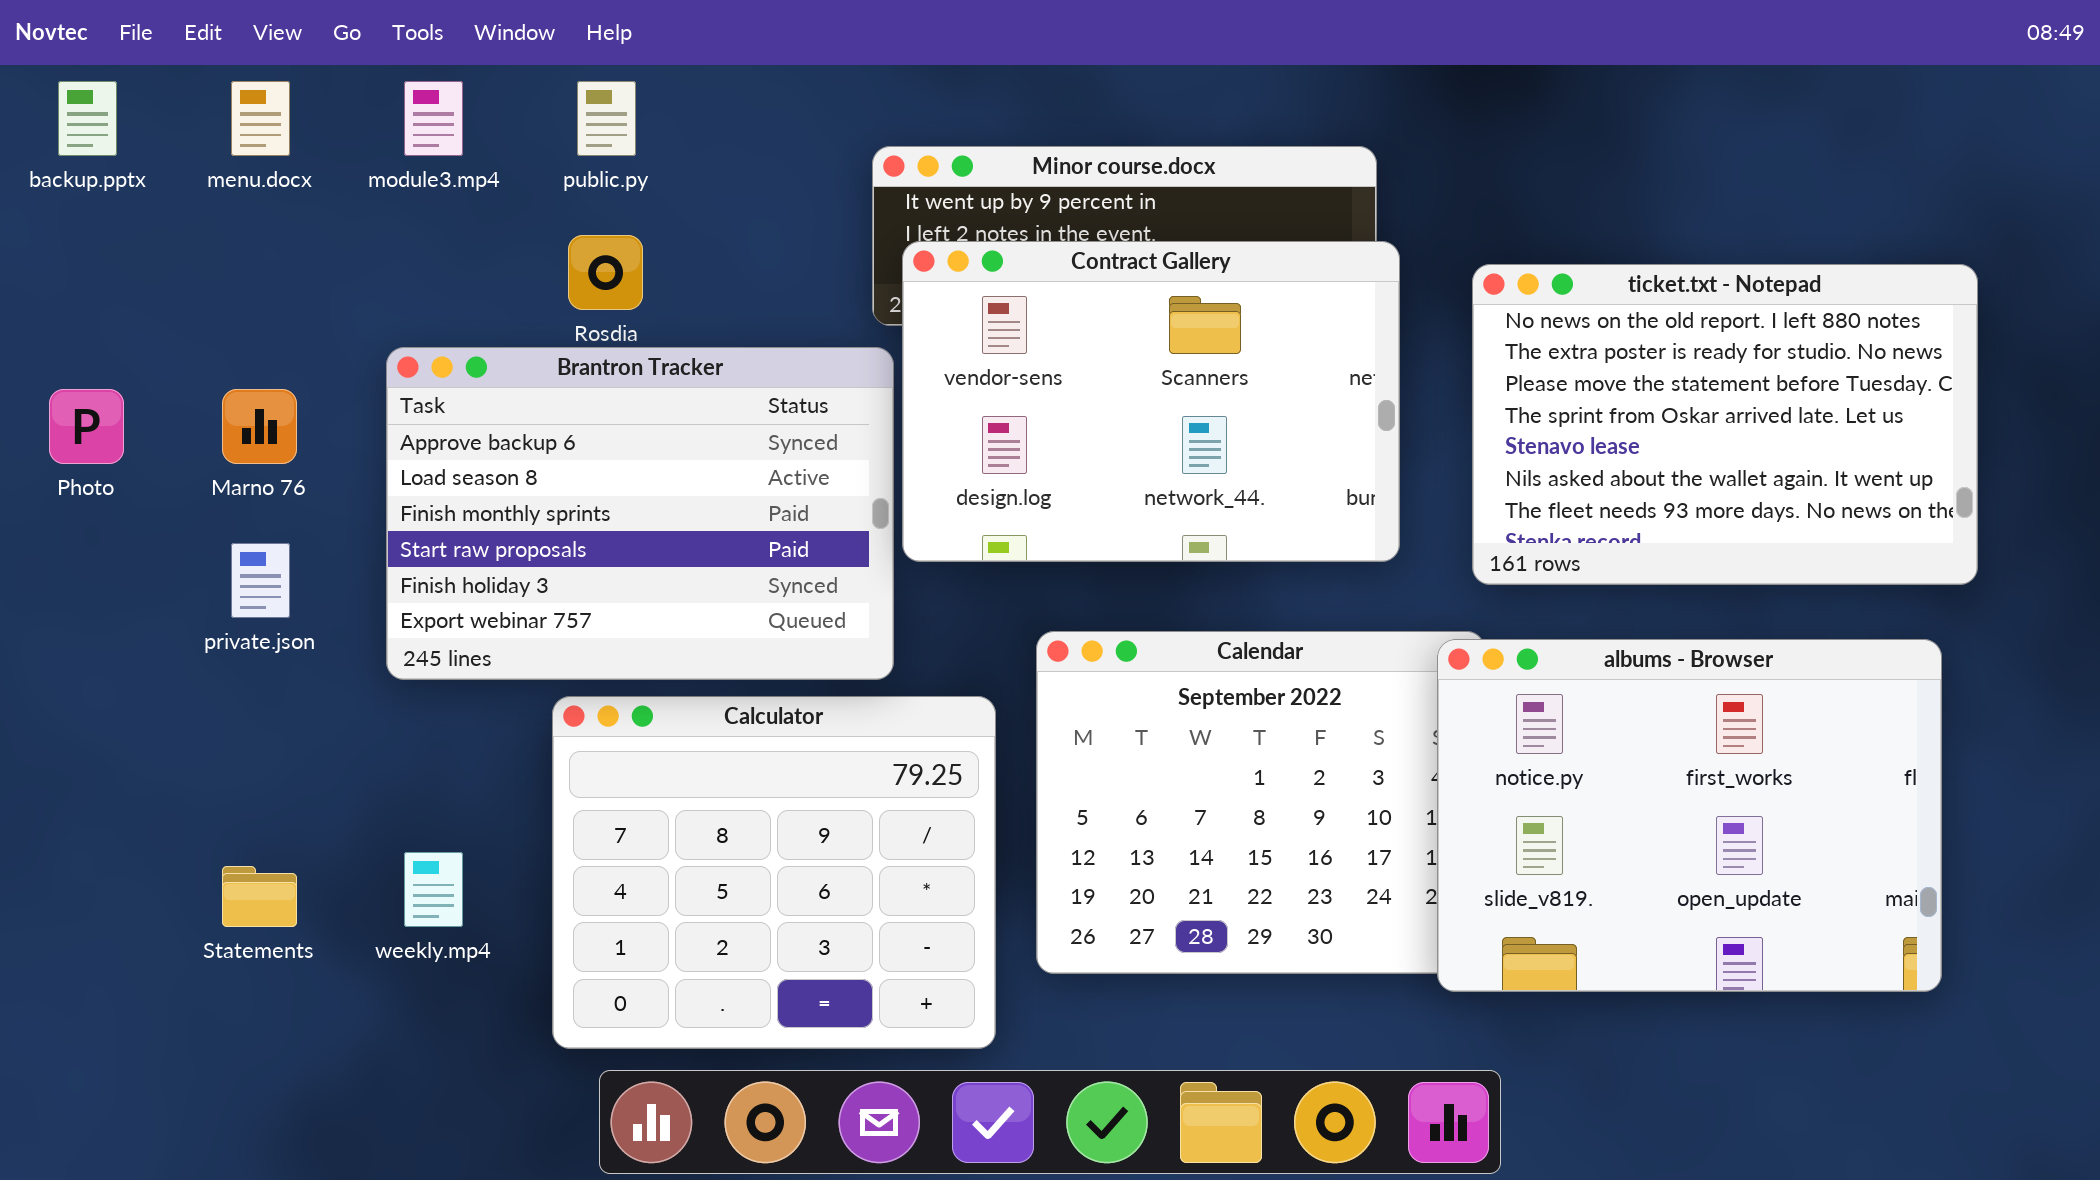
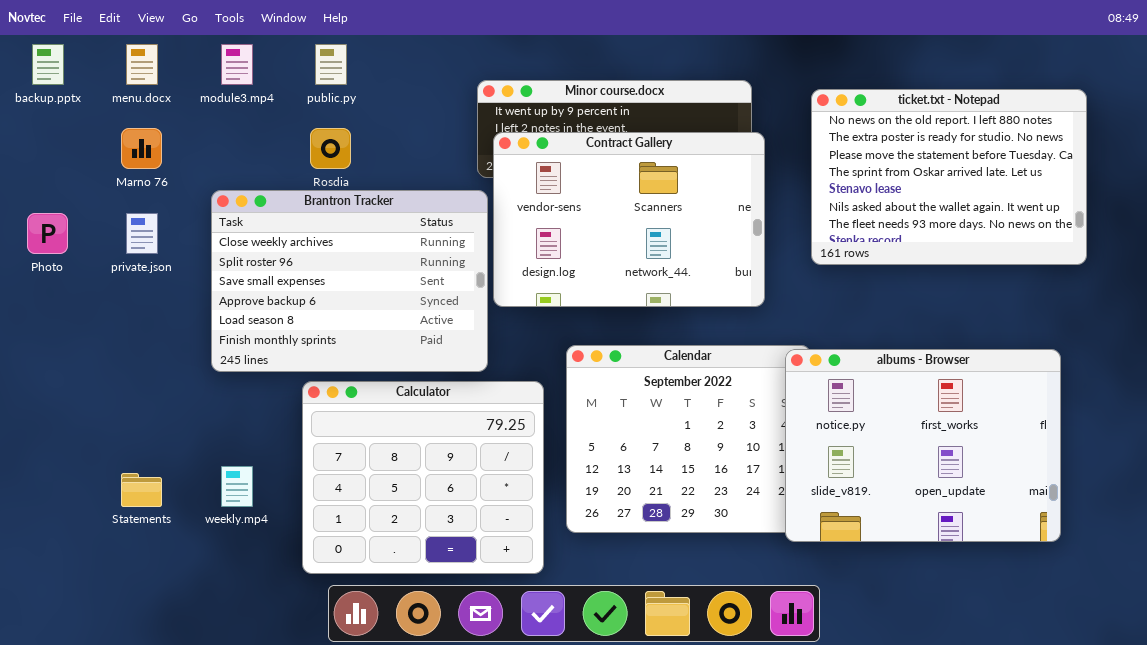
ticket.txt - Notepad: [1472,264,1978,585] -> [811,89,1087,265], moved
Brantron Tracker: [386,347,894,680] -> [211,190,488,372], scrolled up 3 rows
Marno 76: [222,389,297,464] -> [121,128,162,169], moved
private.json: [231,543,290,618] -> [126,213,158,254], moved

